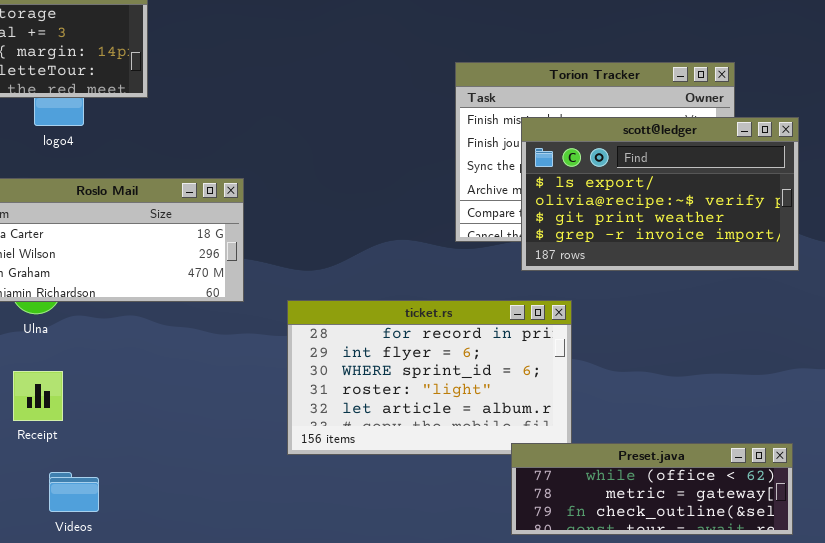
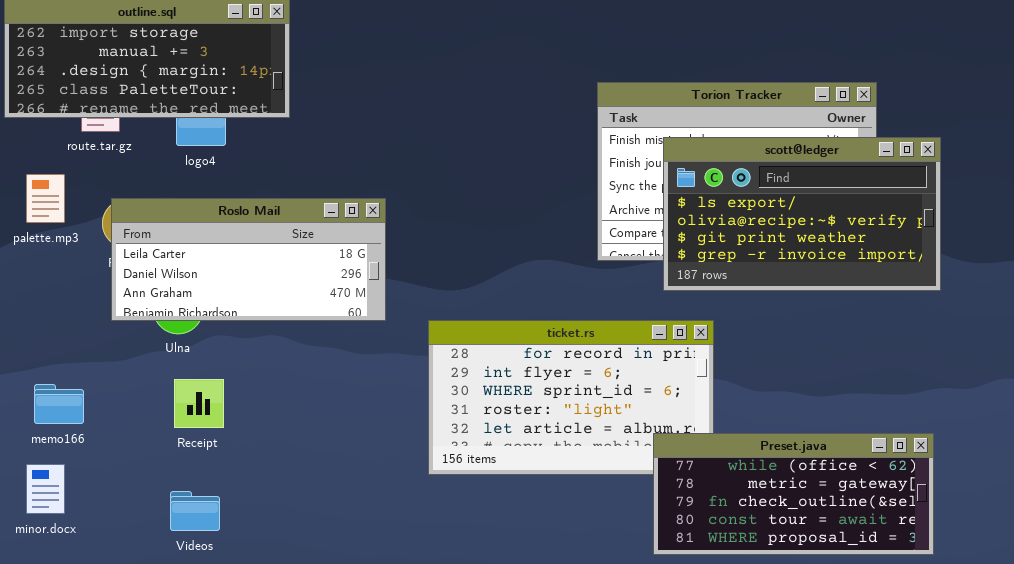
Receipt: [13,371,63,421] -> [174,379,224,428], moved
Preset.java: [511,443,793,535] -> [653,433,934,555], resized
Videos: [49,472,99,512] -> [170,491,220,531], moved

